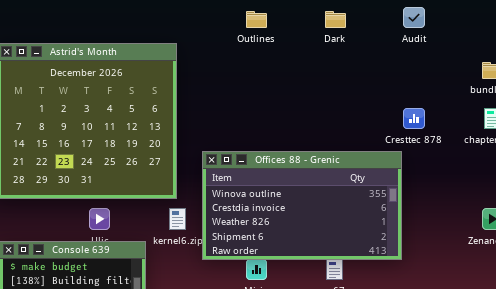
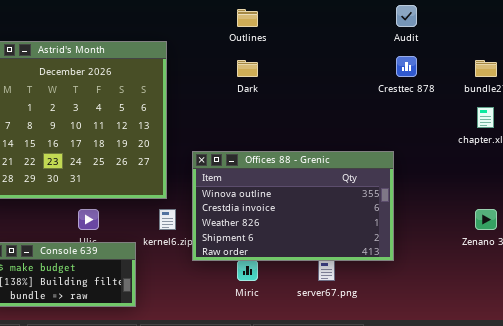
Dark: [325,11,346,28] -> [237,60,258,77], moved
Cresttec 878: [403,108,425,129] -> [396,56,417,77], moved

